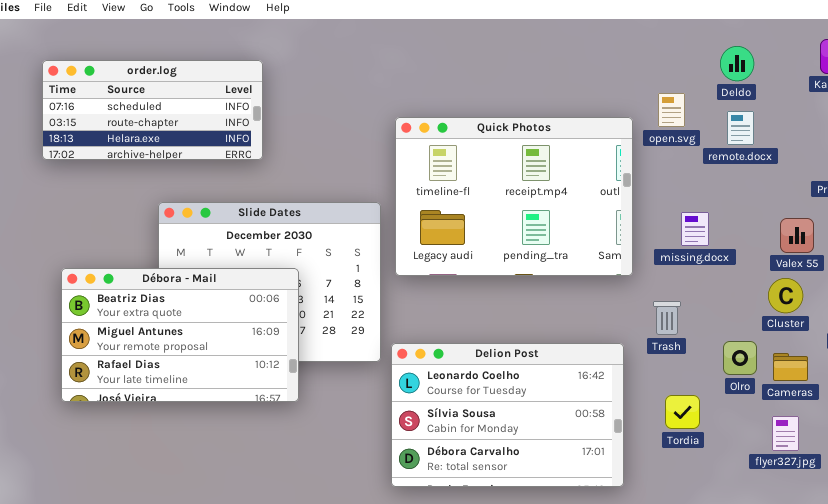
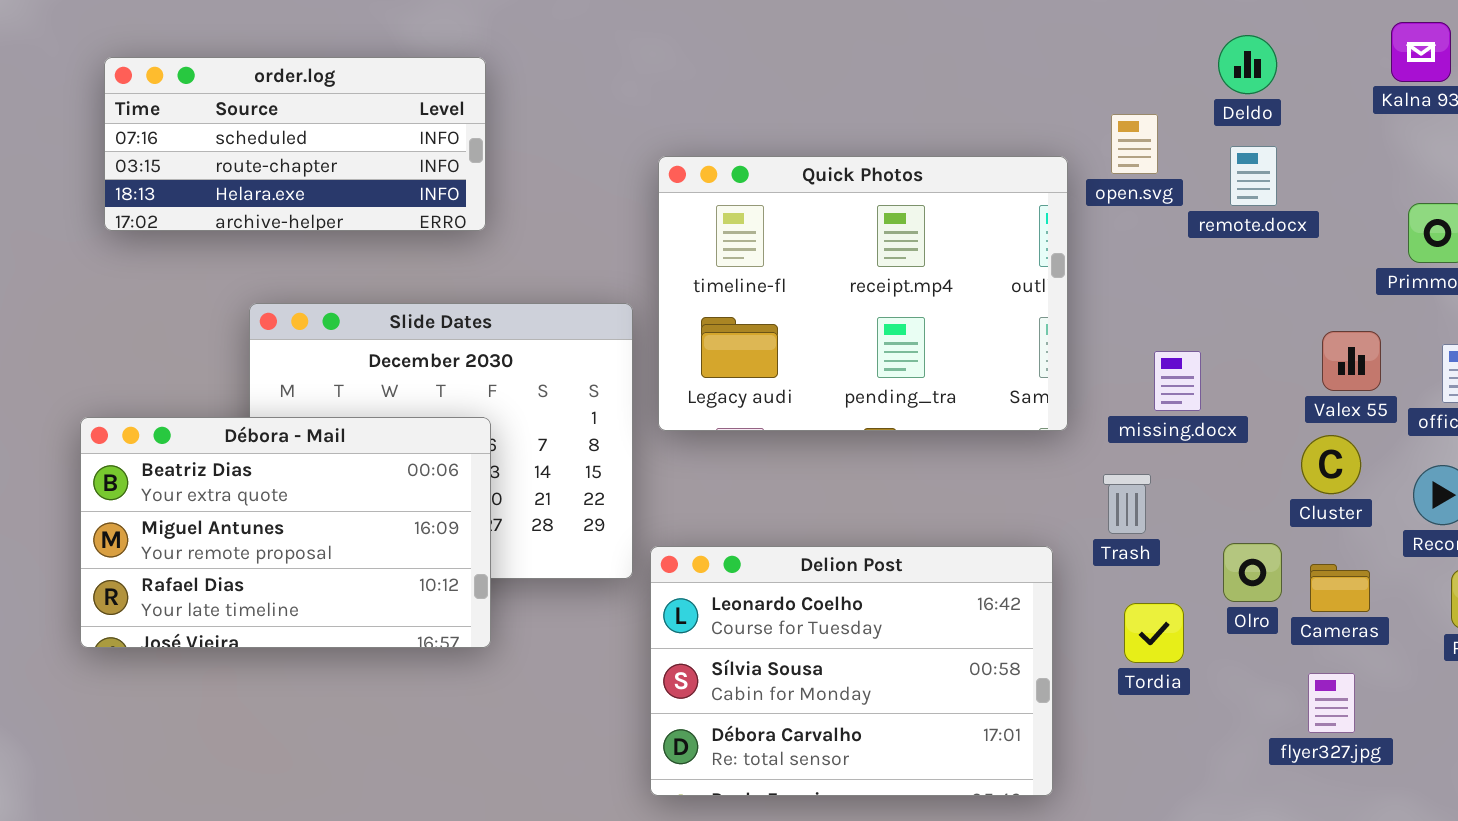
order.log: [42,60,263,160] -> [104,57,486,231], moved
missing.docx: [681,212,709,246] -> [1154,351,1201,411], moved
Tordia: [665,395,700,429] -> [1124,603,1184,663], moved

